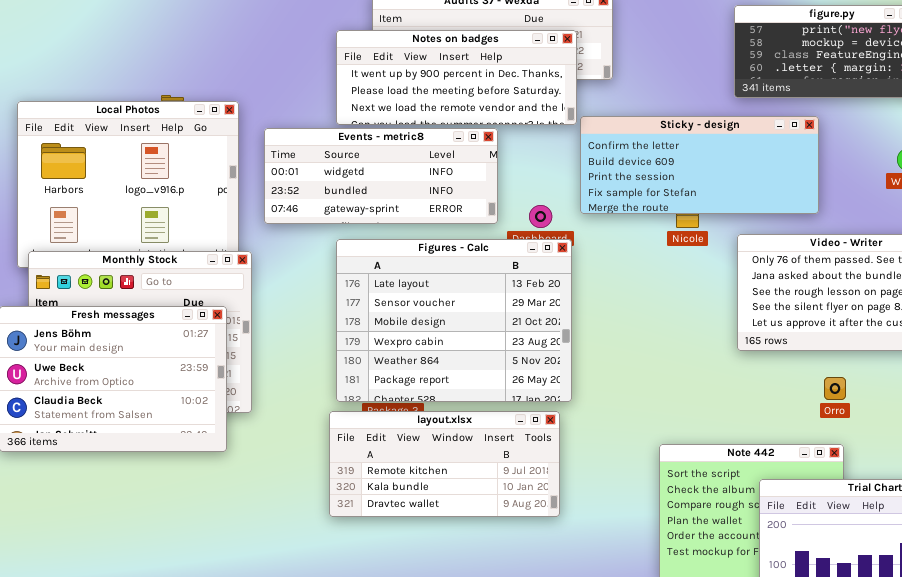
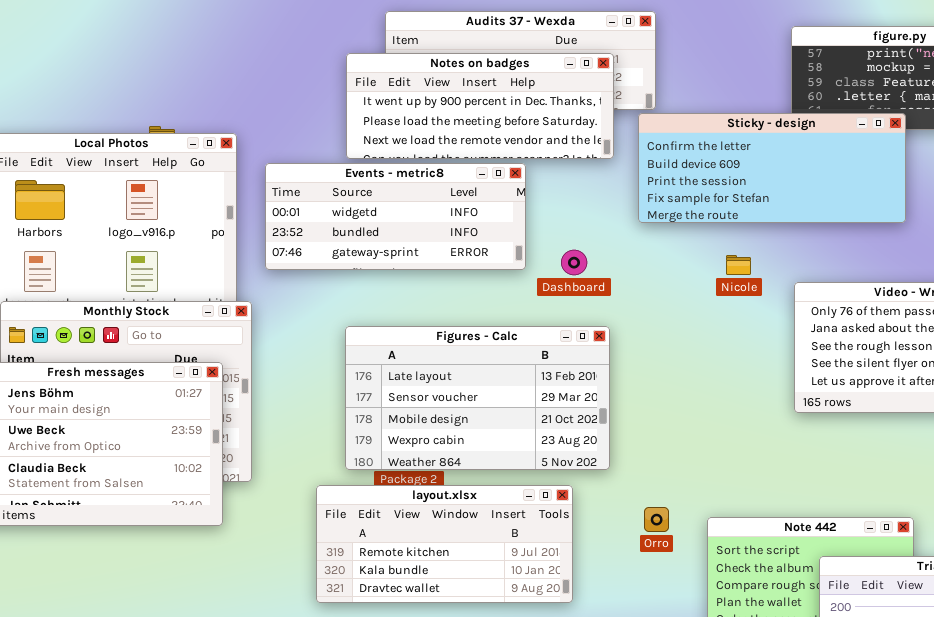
Sticky - design: [580,116,819,214] -> [638,113,906,223], moved
Figures - Calc: [336,239,572,402] -> [345,326,610,470], resized
Orro: [824,377,846,400] -> [644,507,669,532], moved
layout.xlsx: [329,411,560,517] -> [316,485,573,603], moved

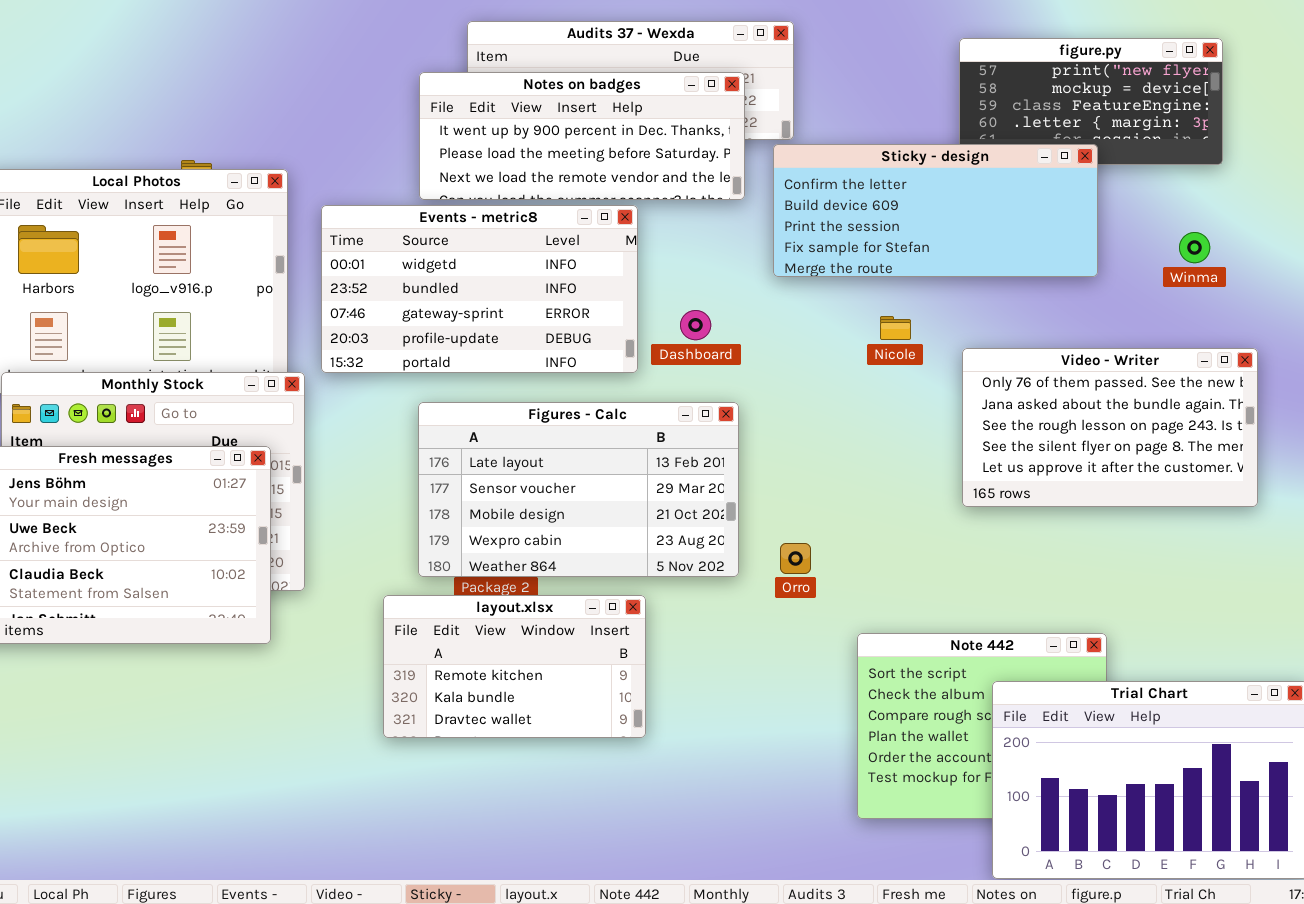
Events - metric8: [265,163,526,270] -> [321,205,638,373], resized
layout.xlsx: [316,485,573,603] -> [383,595,646,738], resized
Orro: [644,507,669,532] -> [780,543,811,574], moved

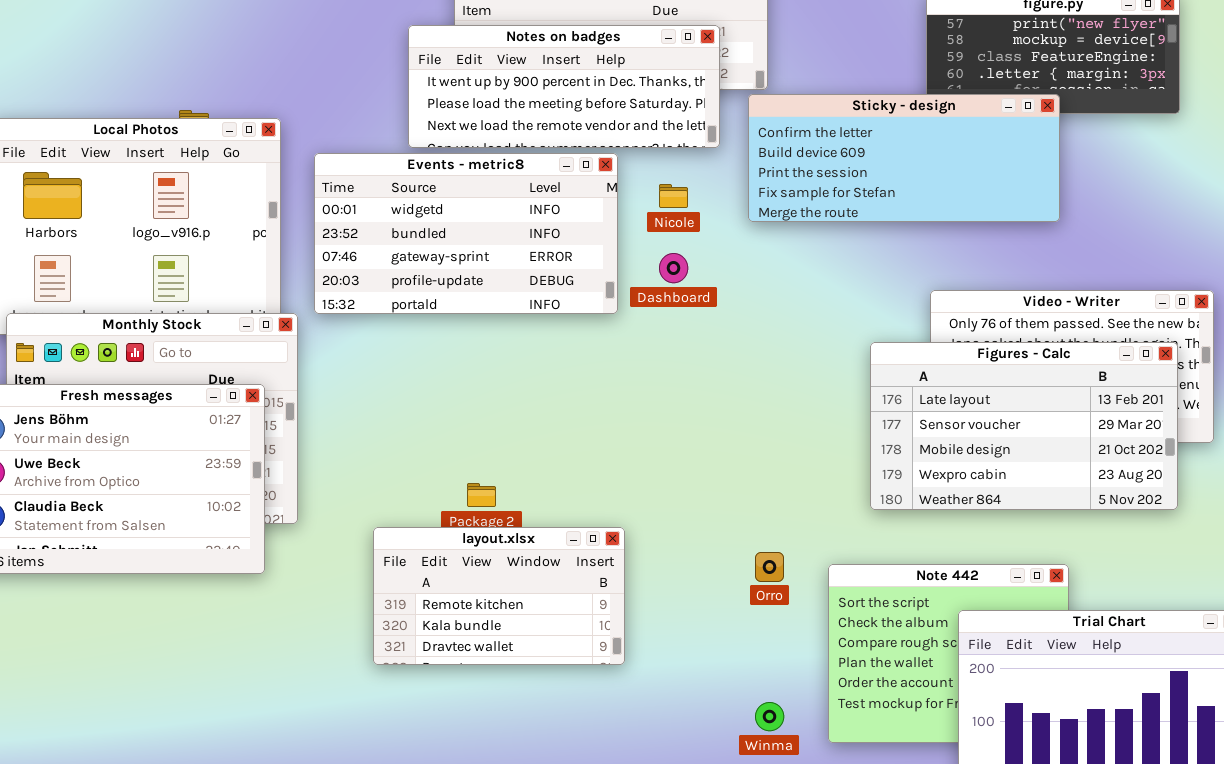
Winma: [1179,232,1210,263] -> [755,702,784,731], moved
Nicole: [880,316,911,340] -> [659,184,688,208], moved
Figures - Calc: [418,402,739,577] -> [870,342,1178,510], moved
Orro: [780,543,811,574] -> [755,552,784,582], moved

